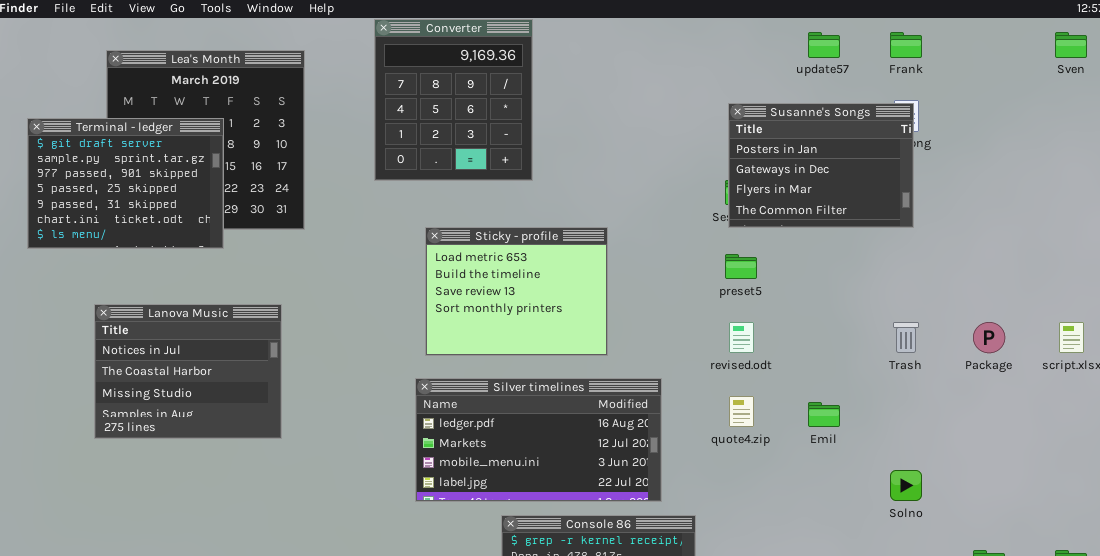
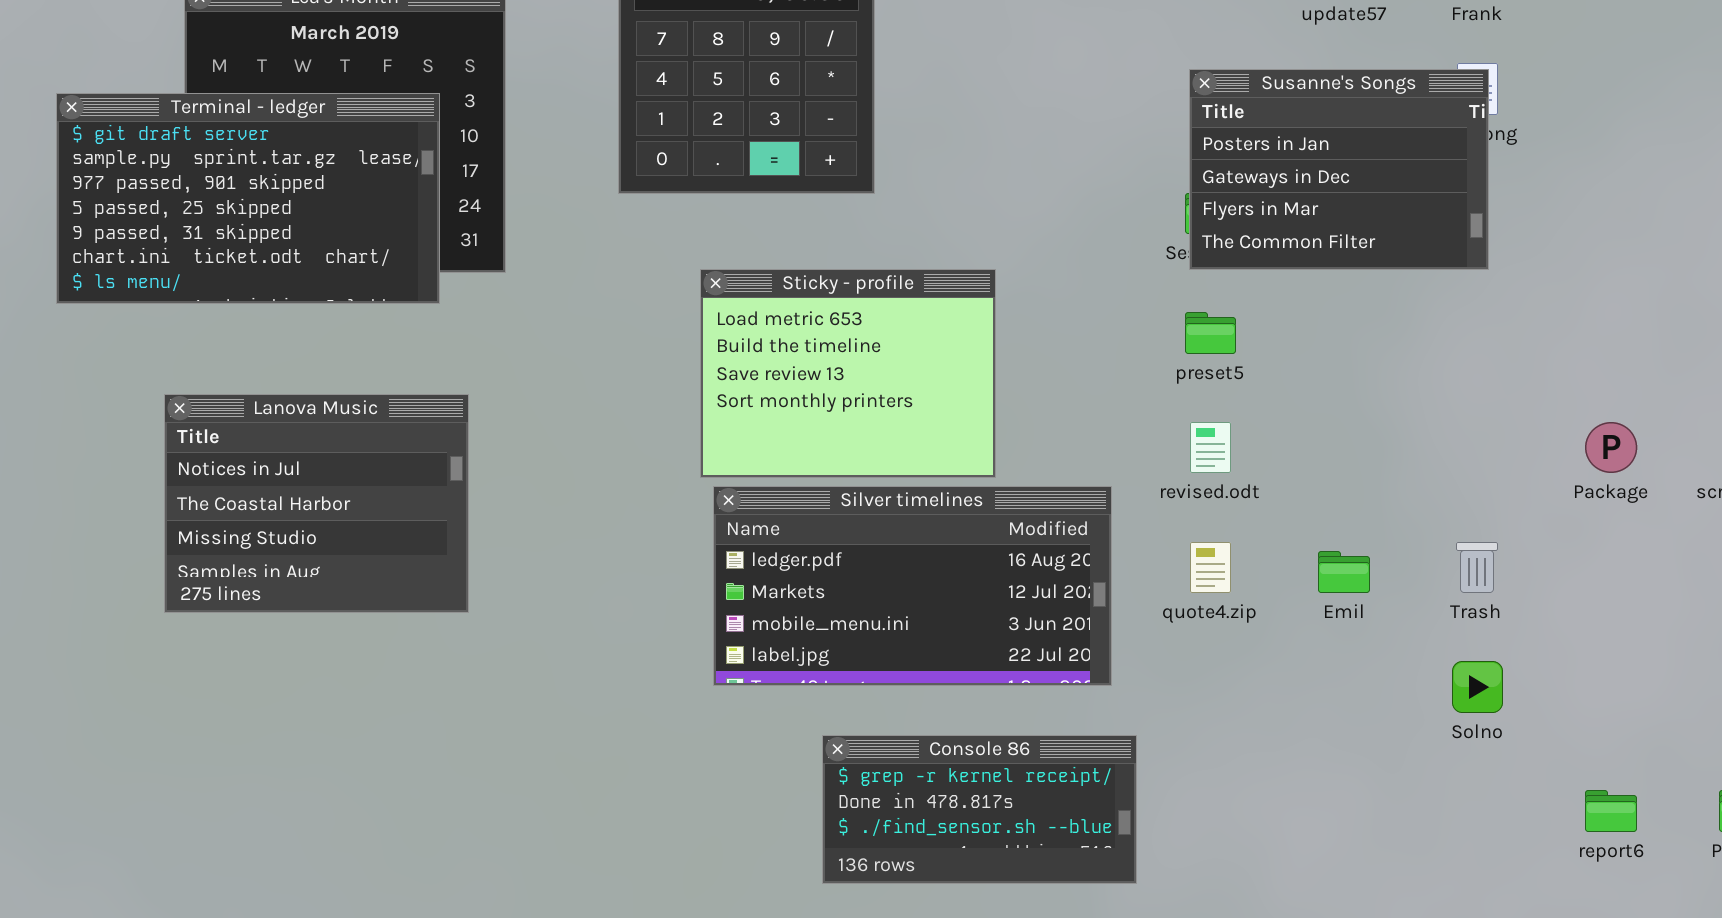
Terminal - ledger: [27,118,224,249] -> [56,93,440,304], resized
Trash: [893,322,919,353] -> [1456,542,1498,593], moved
Silver timelines: [415,378,662,502] -> [713,486,1112,686], moved

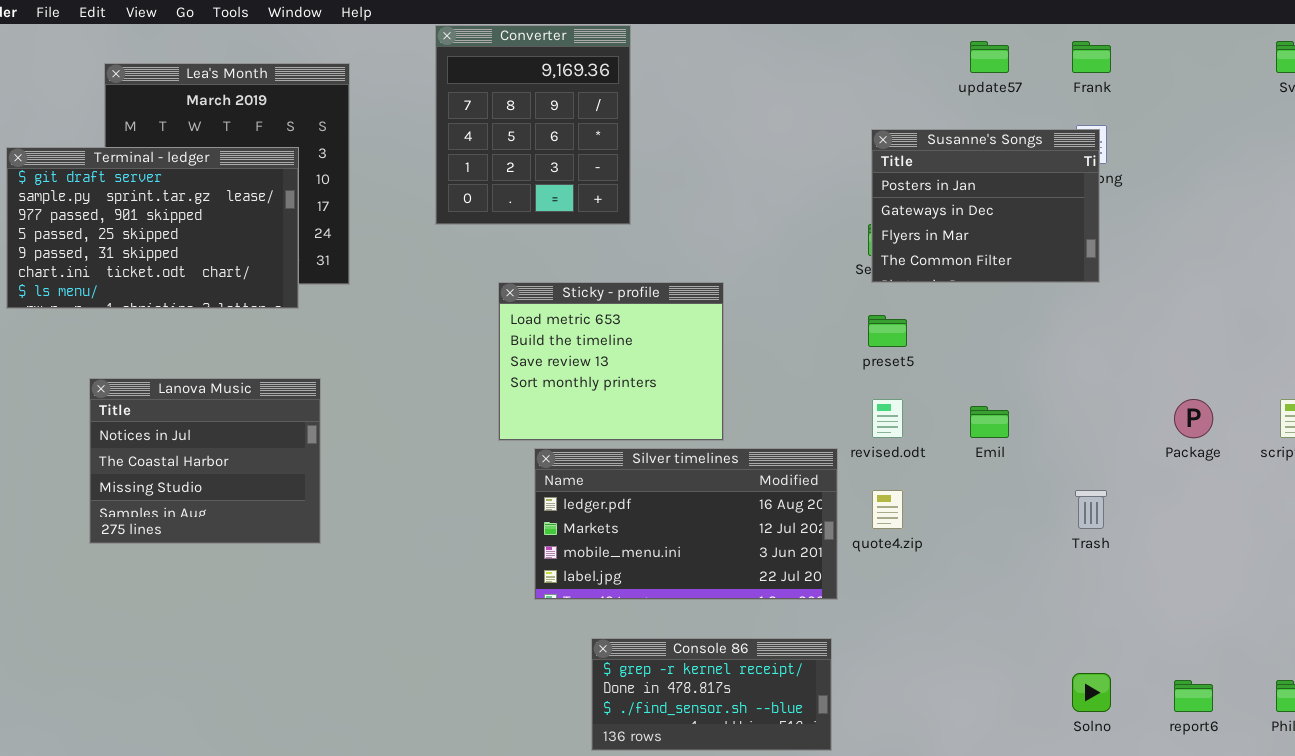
Silver timelines: [713,486,1112,686] -> [534,448,838,600], moved
Emil: [1318,551,1370,593] -> [970,406,1009,438], moved
Solno: [1452,661,1503,713] -> [1072,673,1111,712], moved

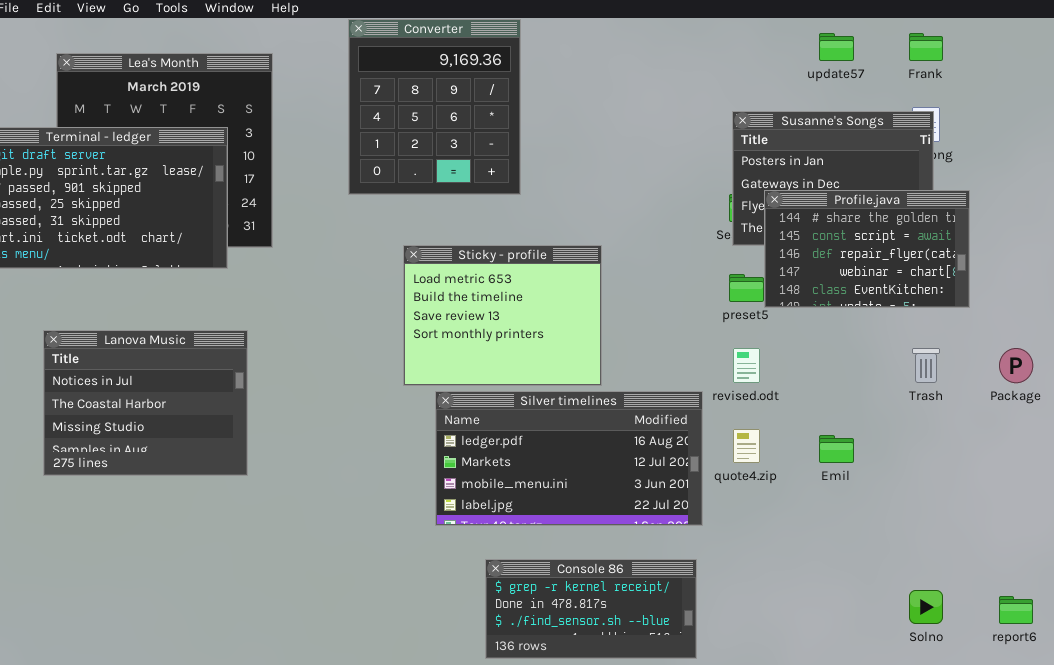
Profile.java: none -> [764,190,970,308], opened
Emil: [970,406,1009,438] -> [819,435,854,463], moved
Trash: [1075,490,1107,529] -> [912,348,940,383], moved

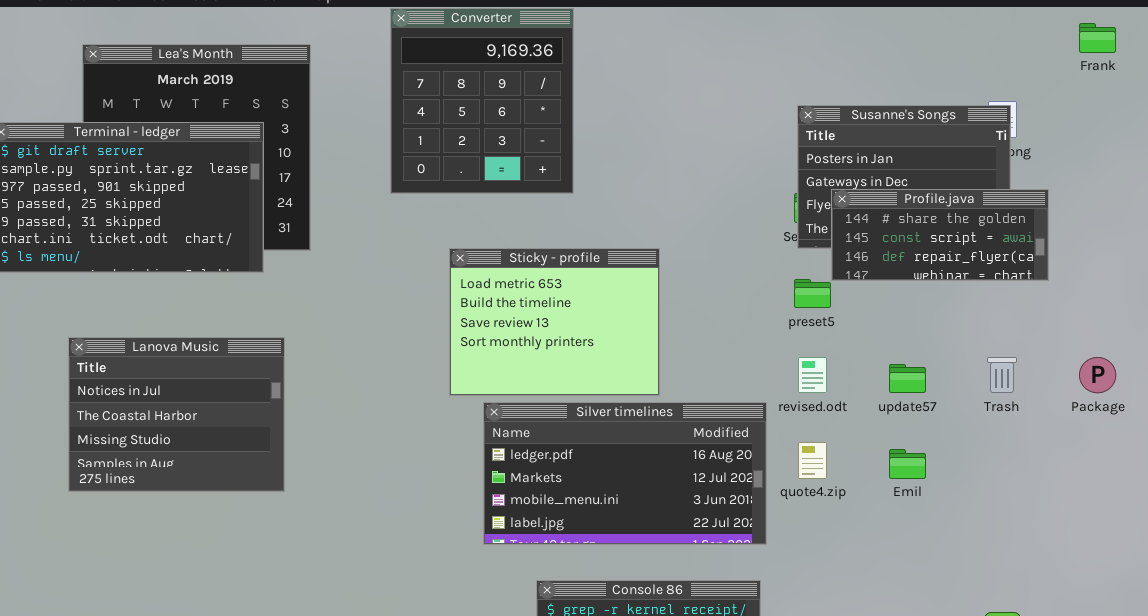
update57: [819,33,854,61] -> [889,364,926,393], moved
Frank: [909,33,943,61] -> [1079,23,1116,53], moved
Profile.java: [764,190,970,308] -> [831,189,1049,281], resized

